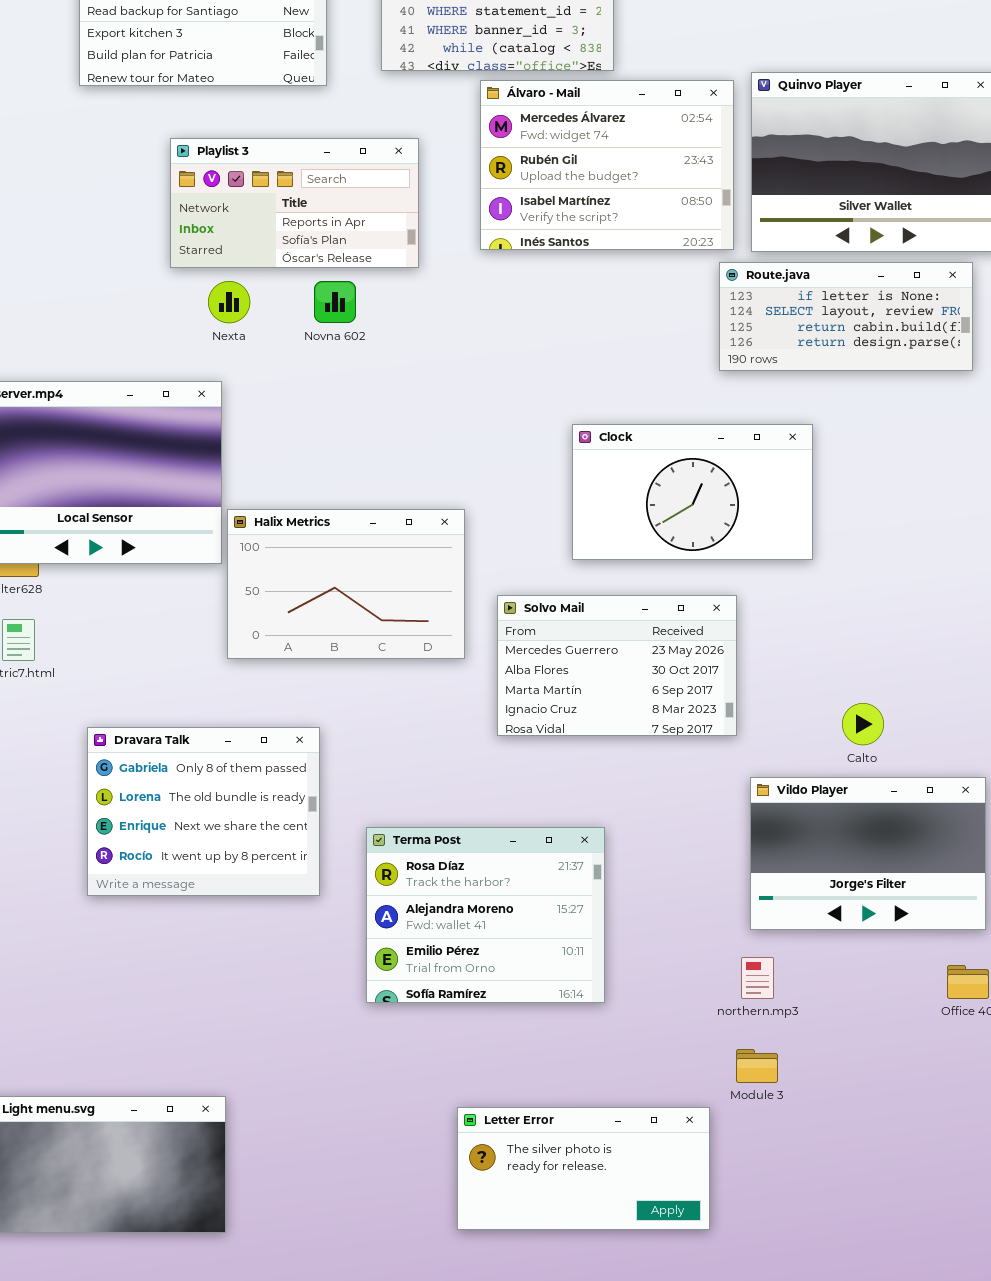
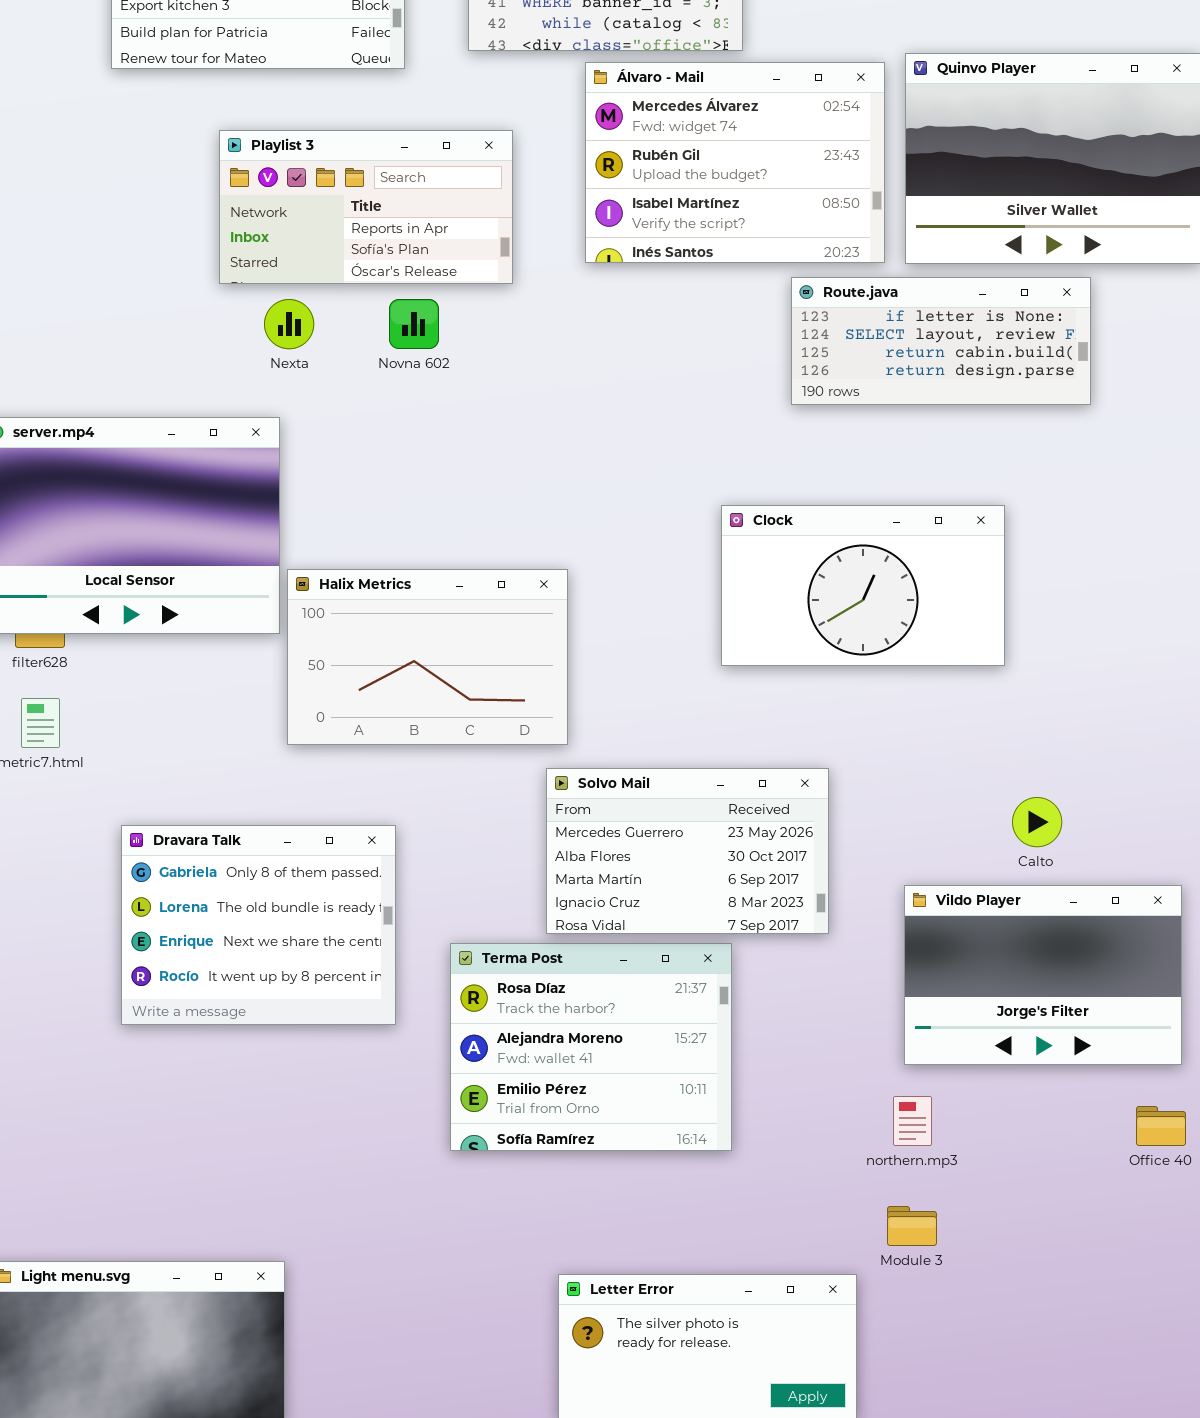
Route.java: [719,262,973,371] -> [791,277,1091,405], moved
Clock: [572,424,813,560] -> [721,505,1005,666], moved
Solvo Mail: [497,595,737,736] -> [546,768,829,934], moved

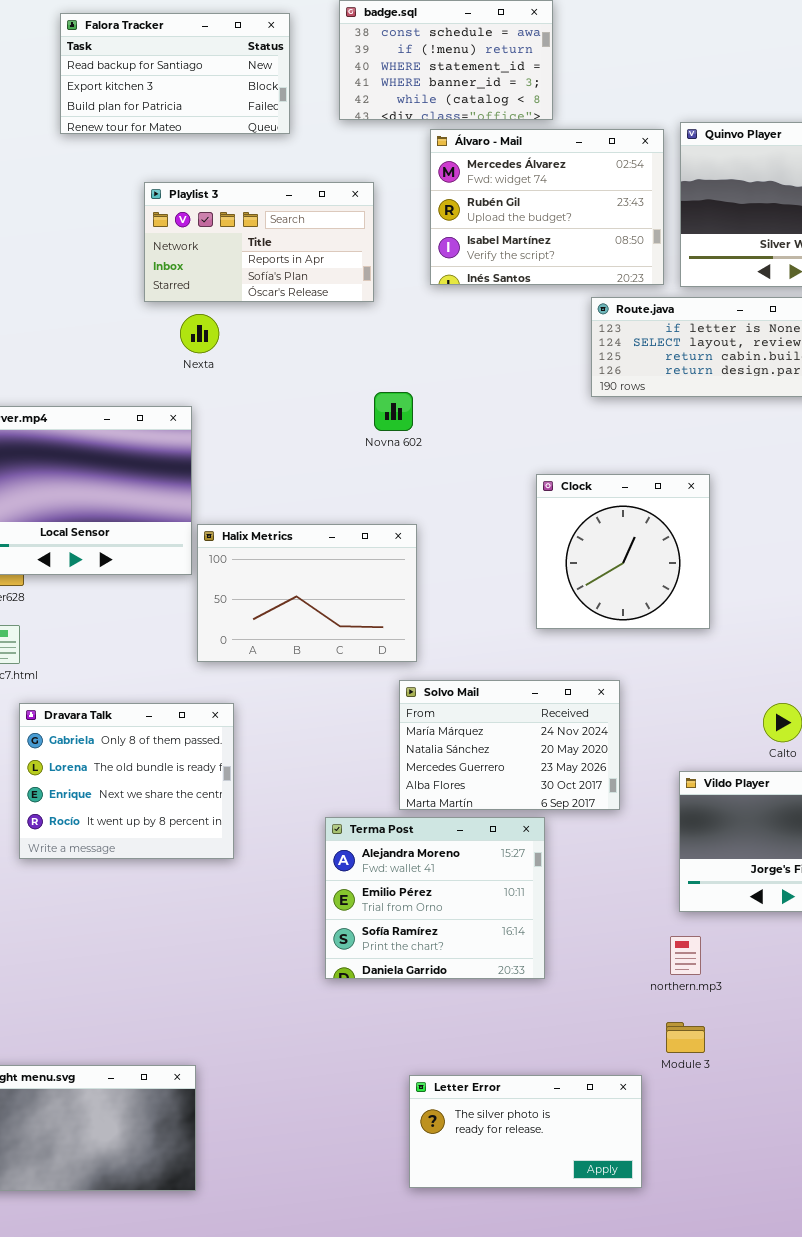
Novna 602: [389,299,439,349] -> [374,392,413,431], moved
Clock: [721,505,1005,666] -> [536,474,710,629], resized
Solvo Mail: [546,768,829,934] -> [399,680,620,810], scrolled up 2 rows
Dravara Talk: [121,825,396,1025] -> [19,703,234,859], moved
Terma Post: [450,943,732,1151] -> [325,817,545,979], scrolled down 1 row

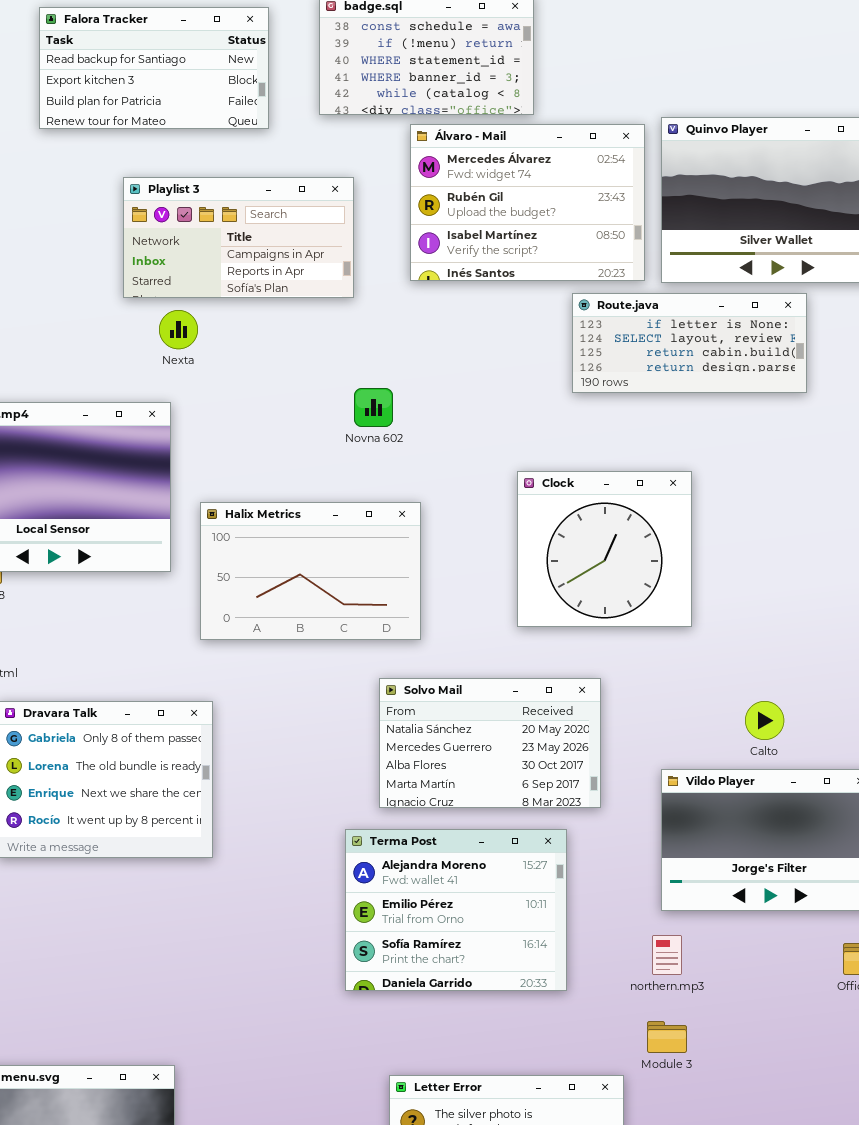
Playlist 3: [144,182,374,302] -> [123,177,354,298], scrolled up 1 row
Halix Metrics: [197,524,417,662] -> [200,502,421,640], moved
Solvo Mail: [399,680,620,810] -> [379,678,601,808], scrolled down 1 row
Terma Post: [325,817,545,979] -> [345,829,567,991], moved

